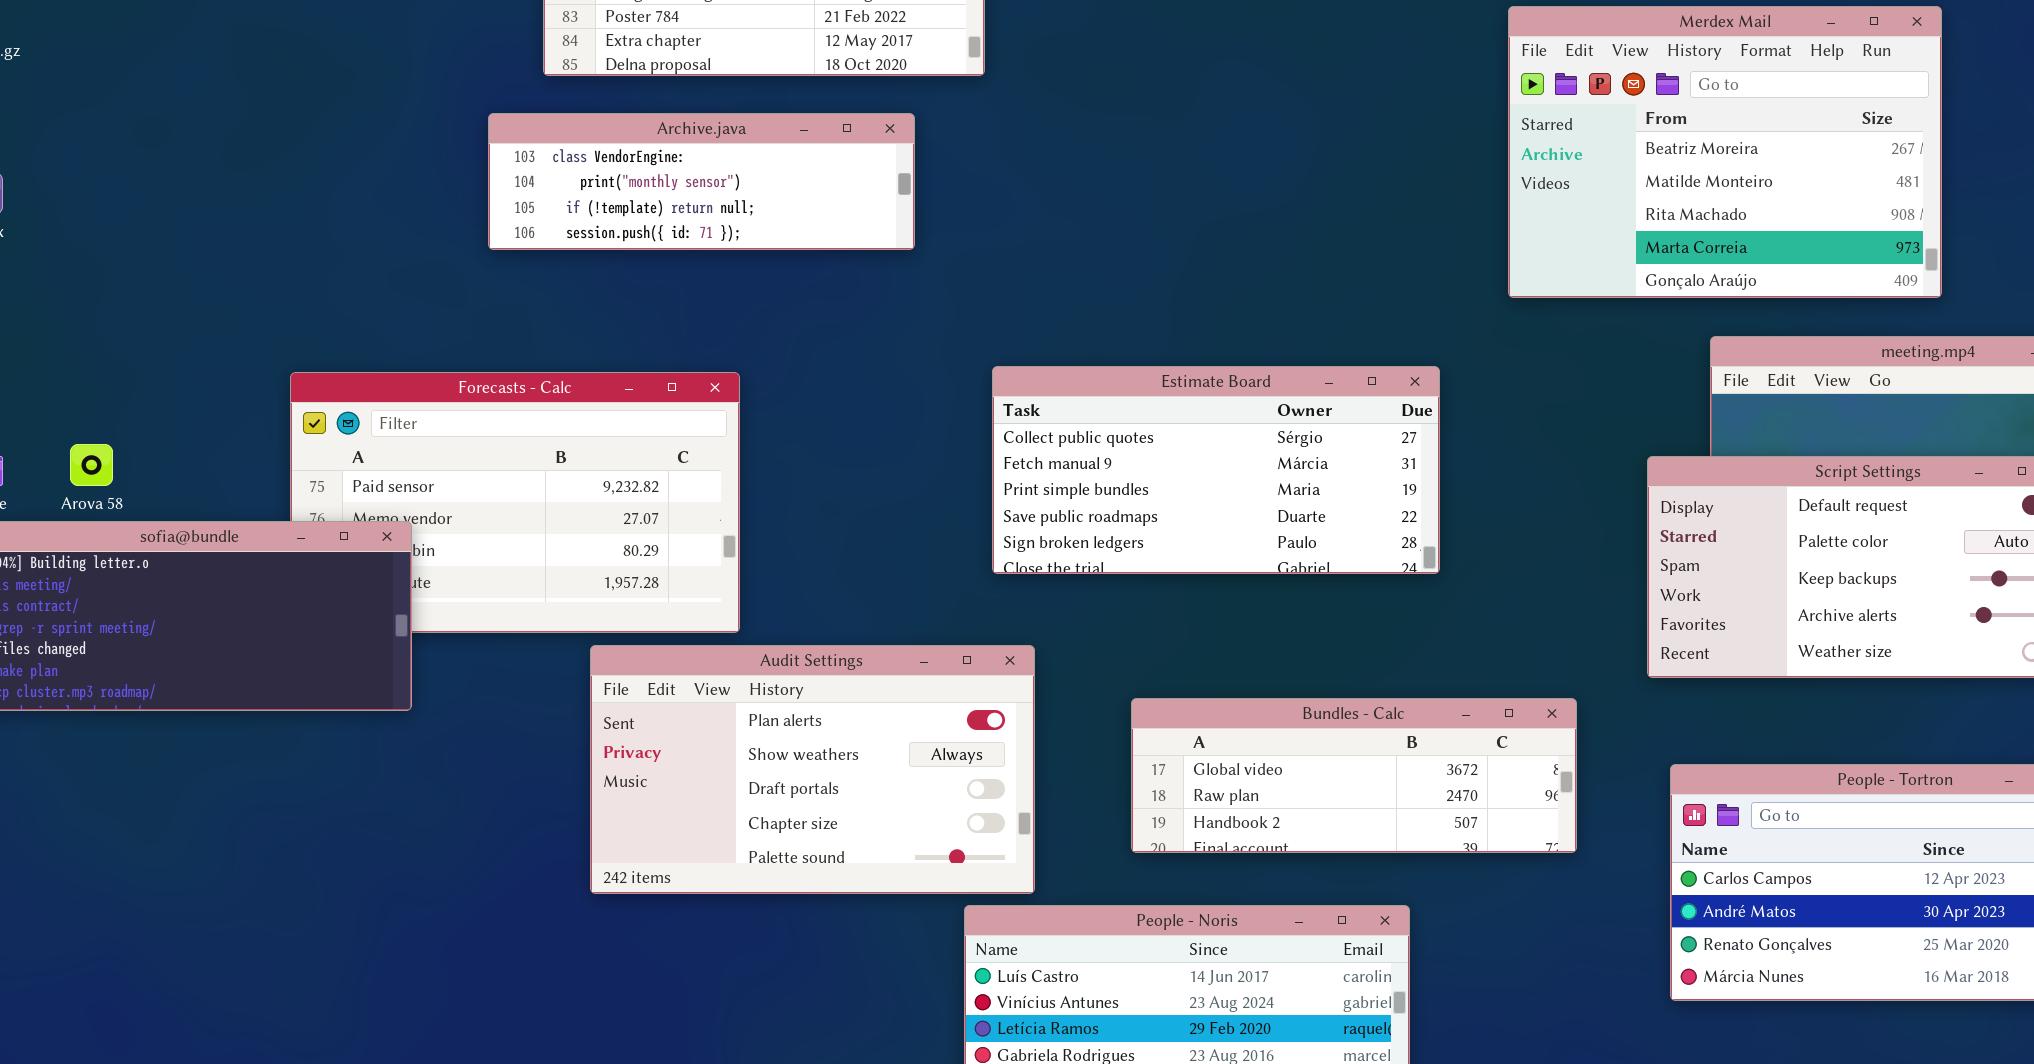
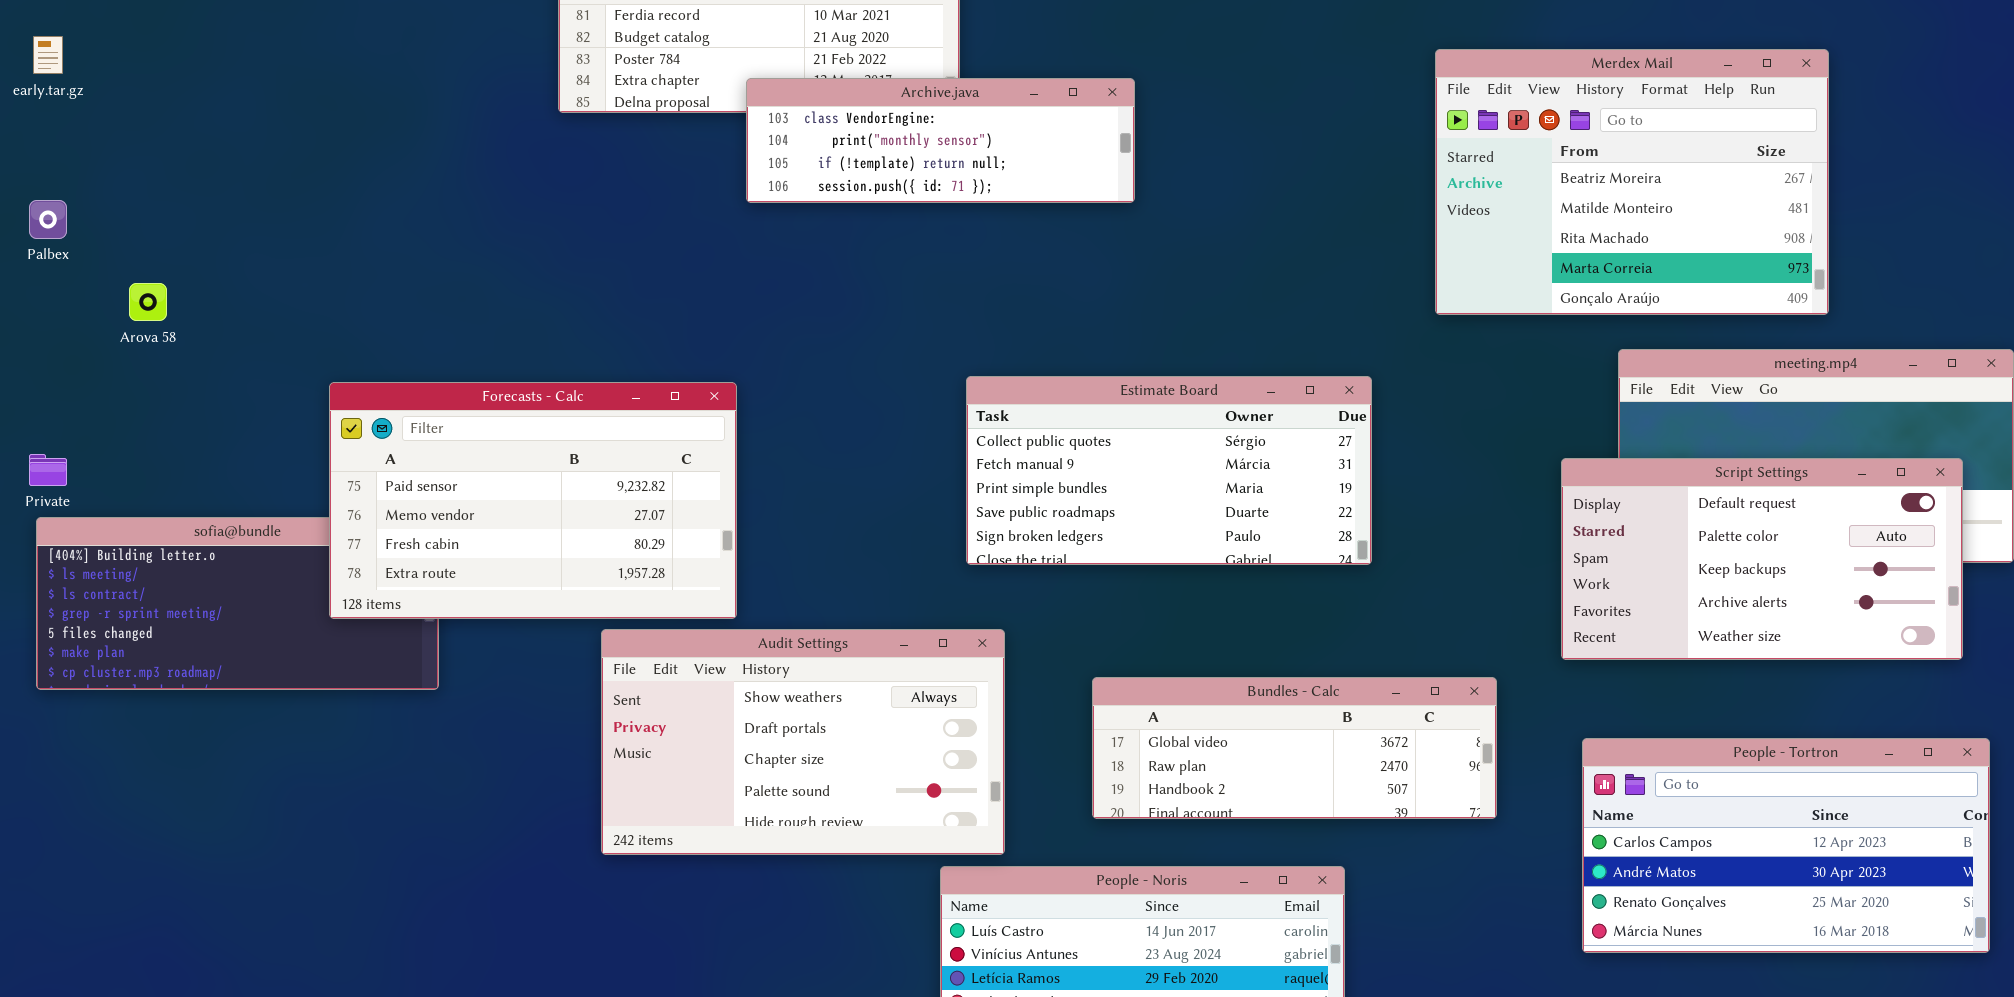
Archive.java: [488,113,915,250] -> [746,78,1135,203], moved
Forecasts - Calc: [290,372,740,633] -> [329,382,737,619], raised
Arova 58: [70,444,113,486] -> [129,283,167,321], moved
Audit Settings: [590,645,1035,894] -> [601,629,1005,855], scrolled down 1 row

